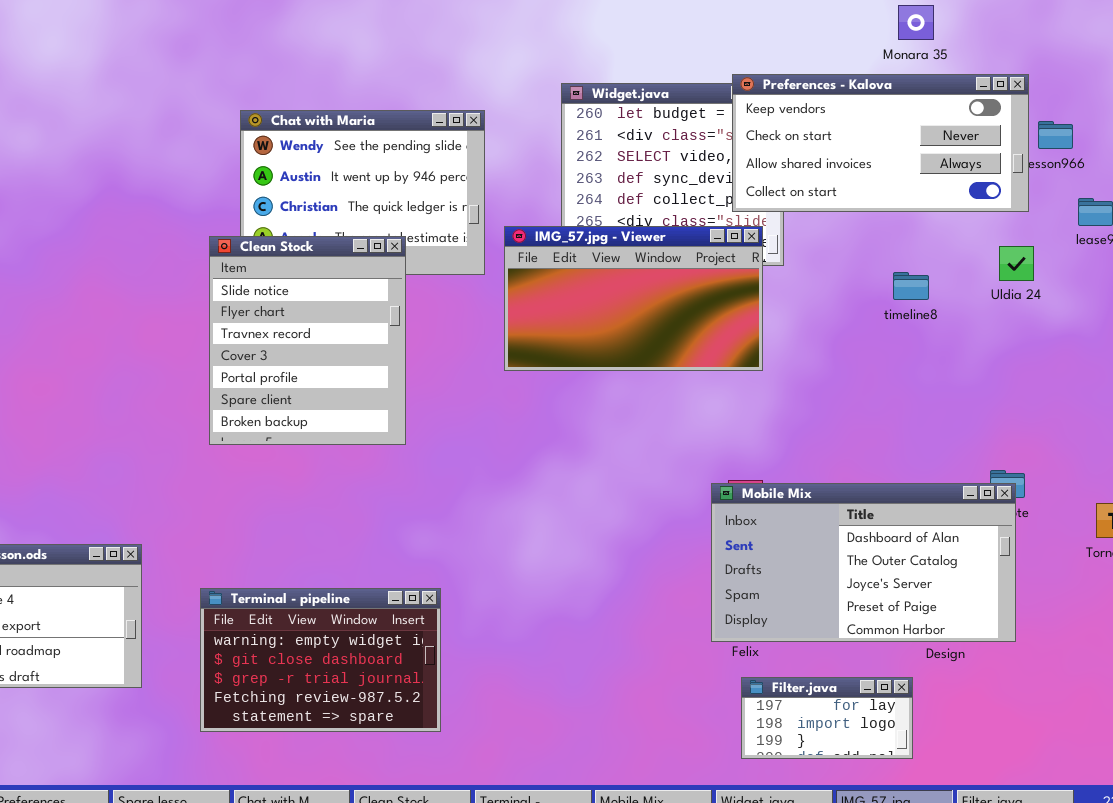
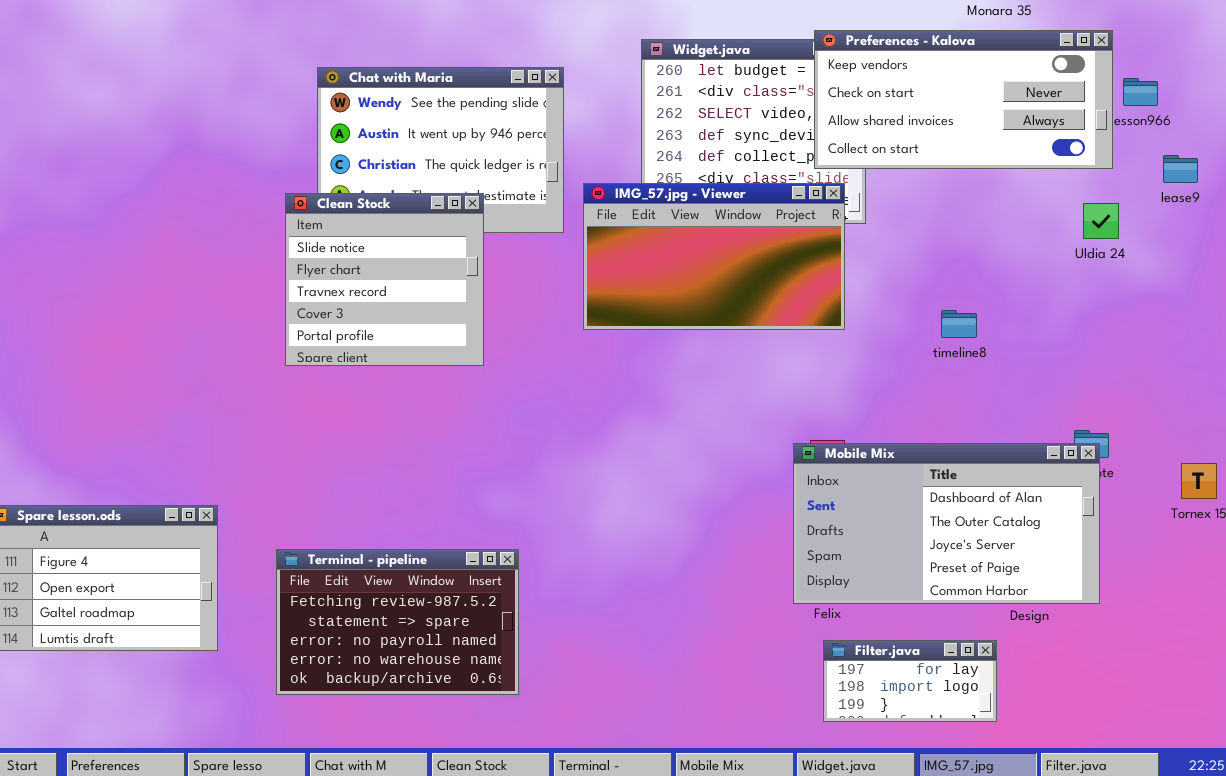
Clean Stock: [209,236,406,445] -> [285,193,484,366], resized
timeline8: [893,272,929,300] -> [941,310,977,338], moved
Terminal - pipeline: [200,588,441,732] -> [276,549,519,695], scrolled down 3 rows

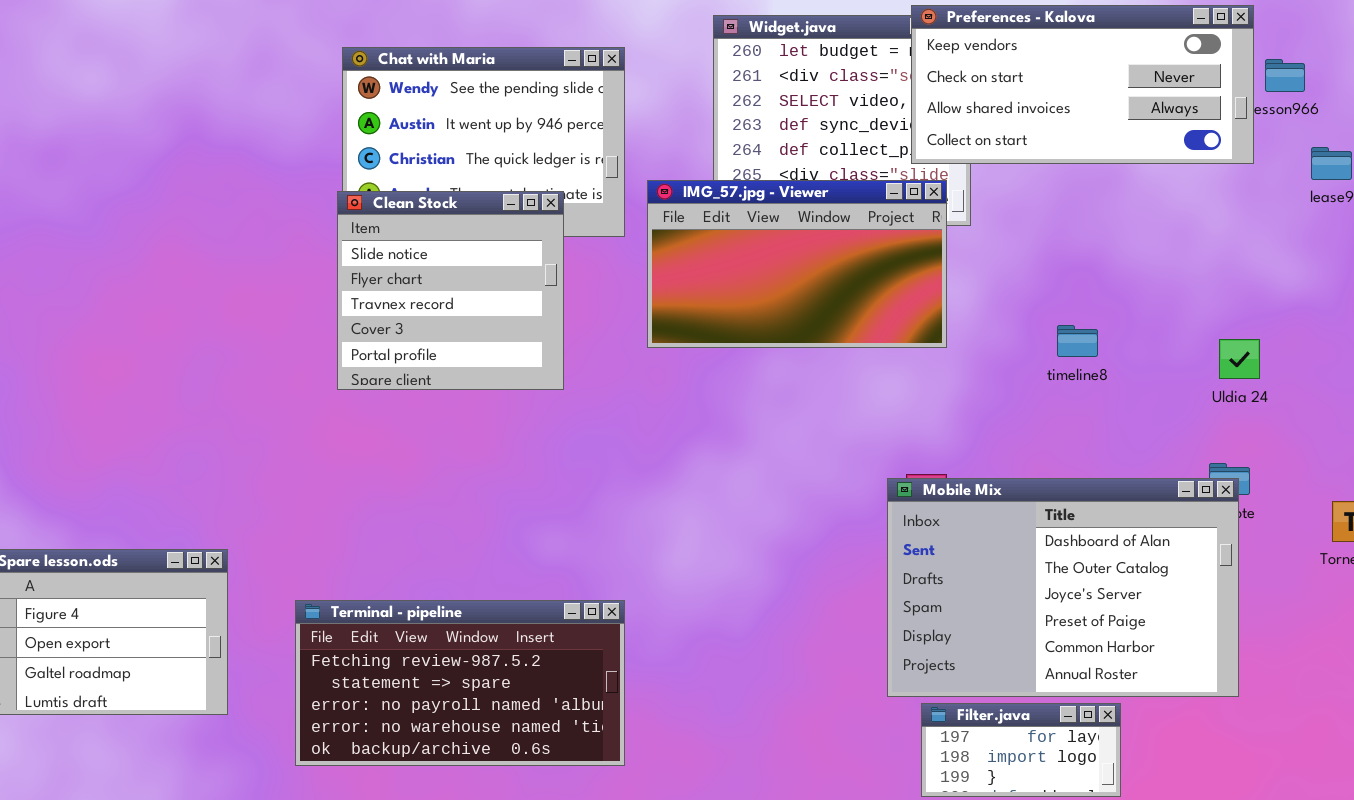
Clean Stock: [285,193,484,366] -> [337,191,564,390], moved
Uldia 24: [1083,203,1119,239] -> [1219,339,1260,379], moved
Mobile Mix: [793,443,1100,604] -> [887,478,1239,697], resized
Terminal - pipeline: [276,549,519,695] -> [295,600,625,766], resized

